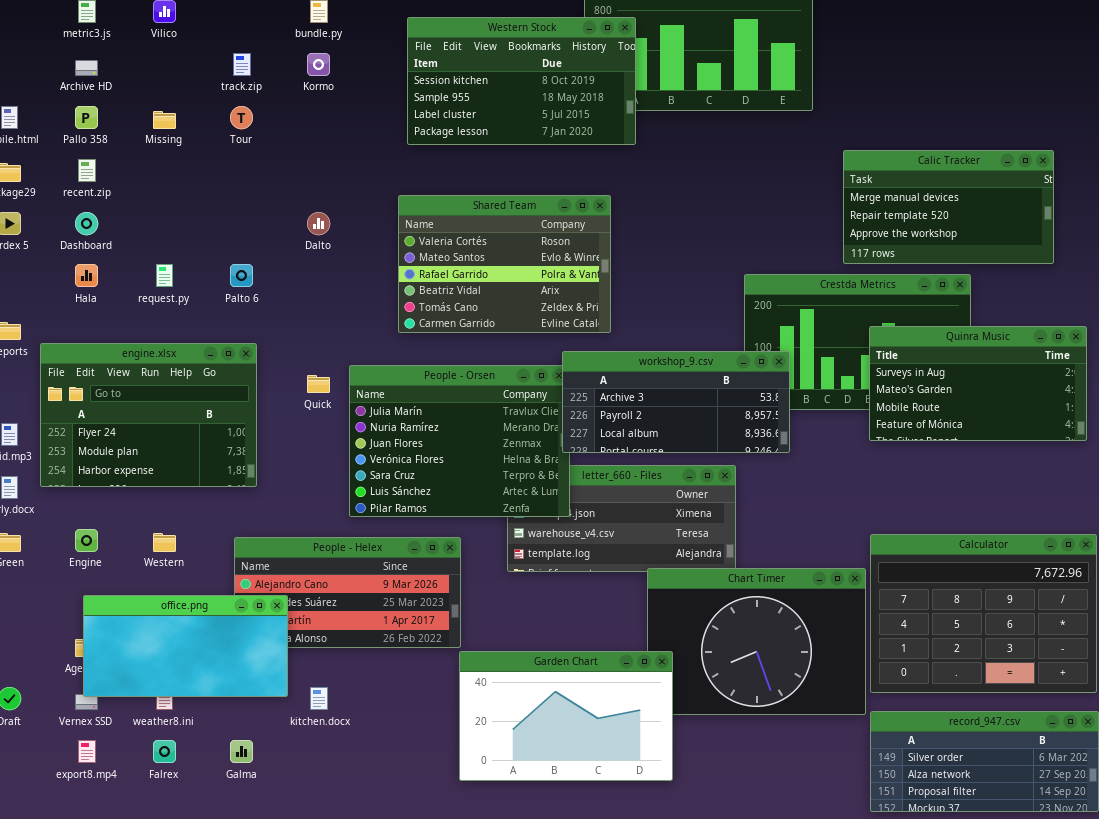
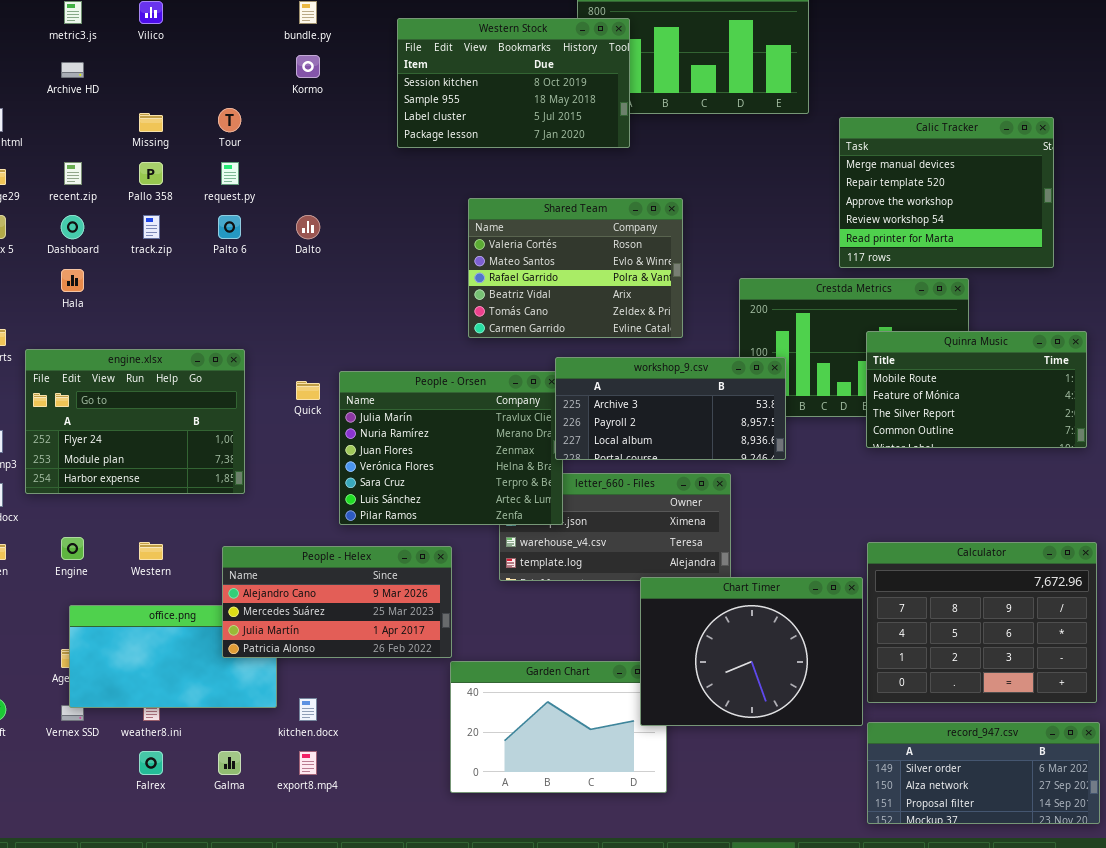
track.zip: [233,53,251,76] -> [143,215,160,239], moved
Pallo 358: [75,106,98,129] -> [139,162,163,185], moved
Calic Tracker: [843,150,1054,264] -> [839,117,1054,268], resized
Shared Team: [398,195,611,333] -> [468,198,683,338], moved
request.py: [156,264,173,287] -> [221,162,239,185], moved
Palto 6: [230,264,253,287] -> [218,215,241,239], moved
Quinra Music: [869,326,1087,441] -> [866,331,1087,448], scrolled down 2 rows
People - Helex: [234,537,461,648] -> [222,546,452,658], raised
Chart Timer: [647,568,866,715] -> [640,577,863,726], raised
export8.mp4: [78,740,96,763] -> [299,751,317,775], moved

